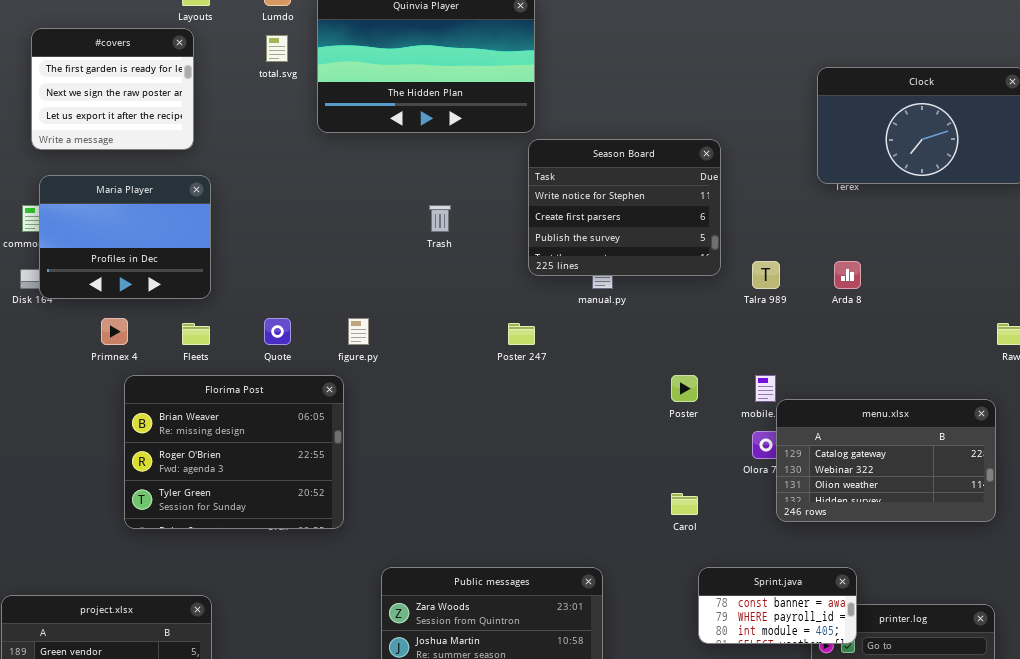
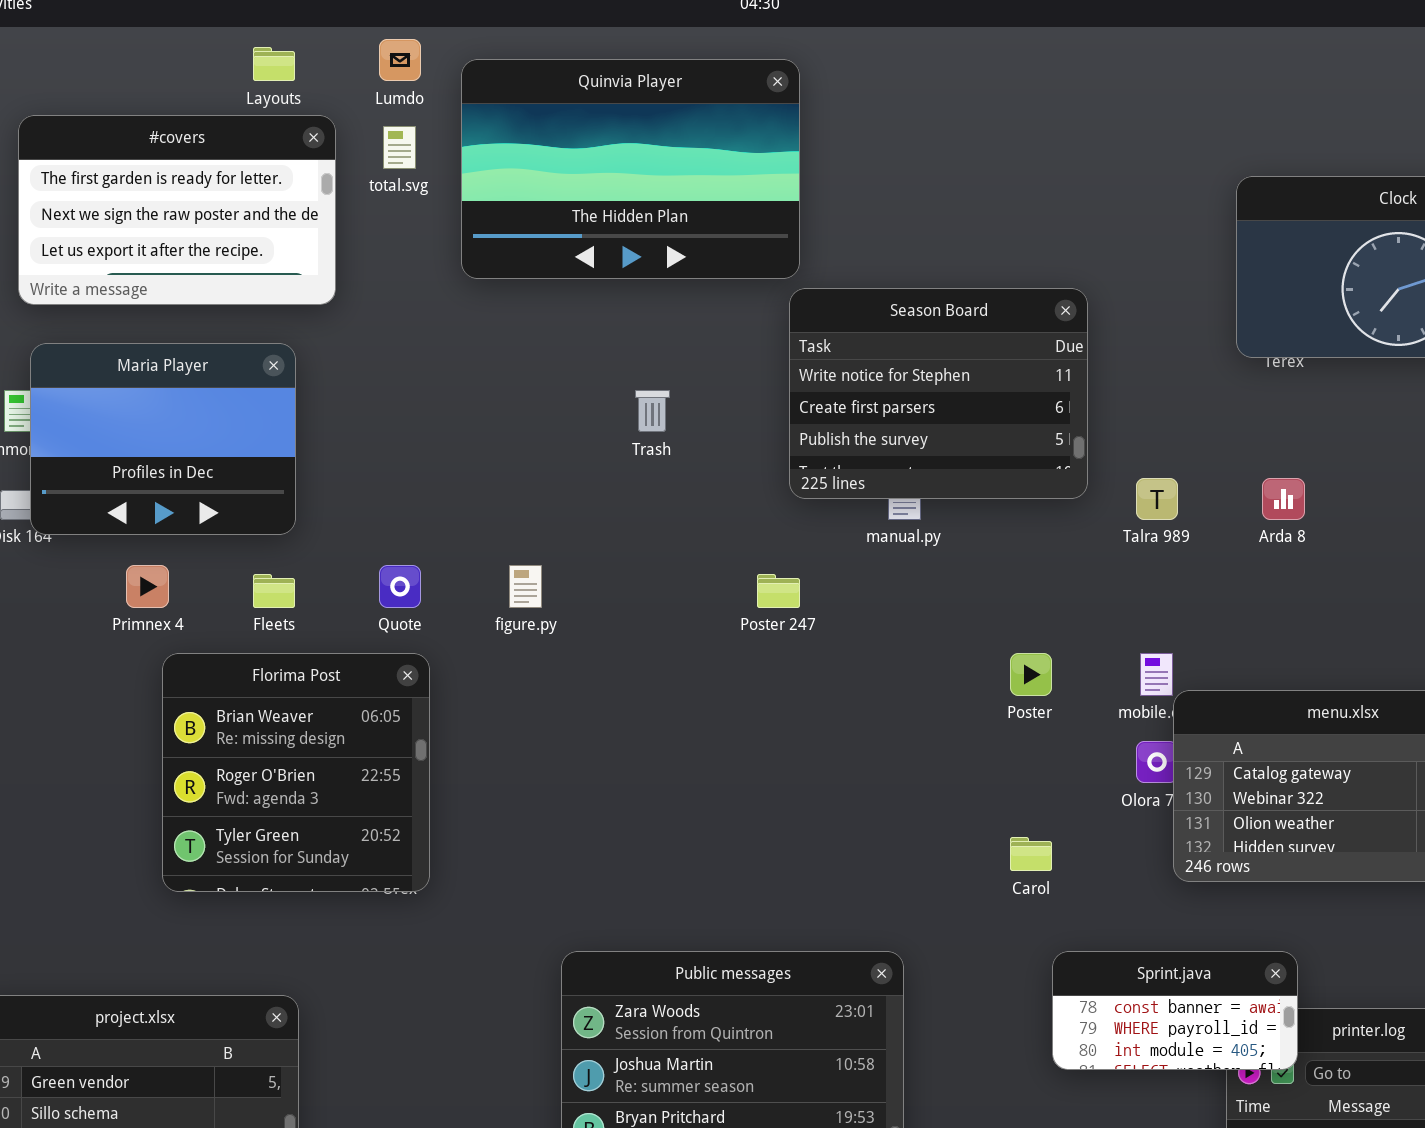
#covers: [31,28,194,150] -> [18,115,336,305], resized
Florima Post: [124,375,344,529] -> [162,653,430,892], resized

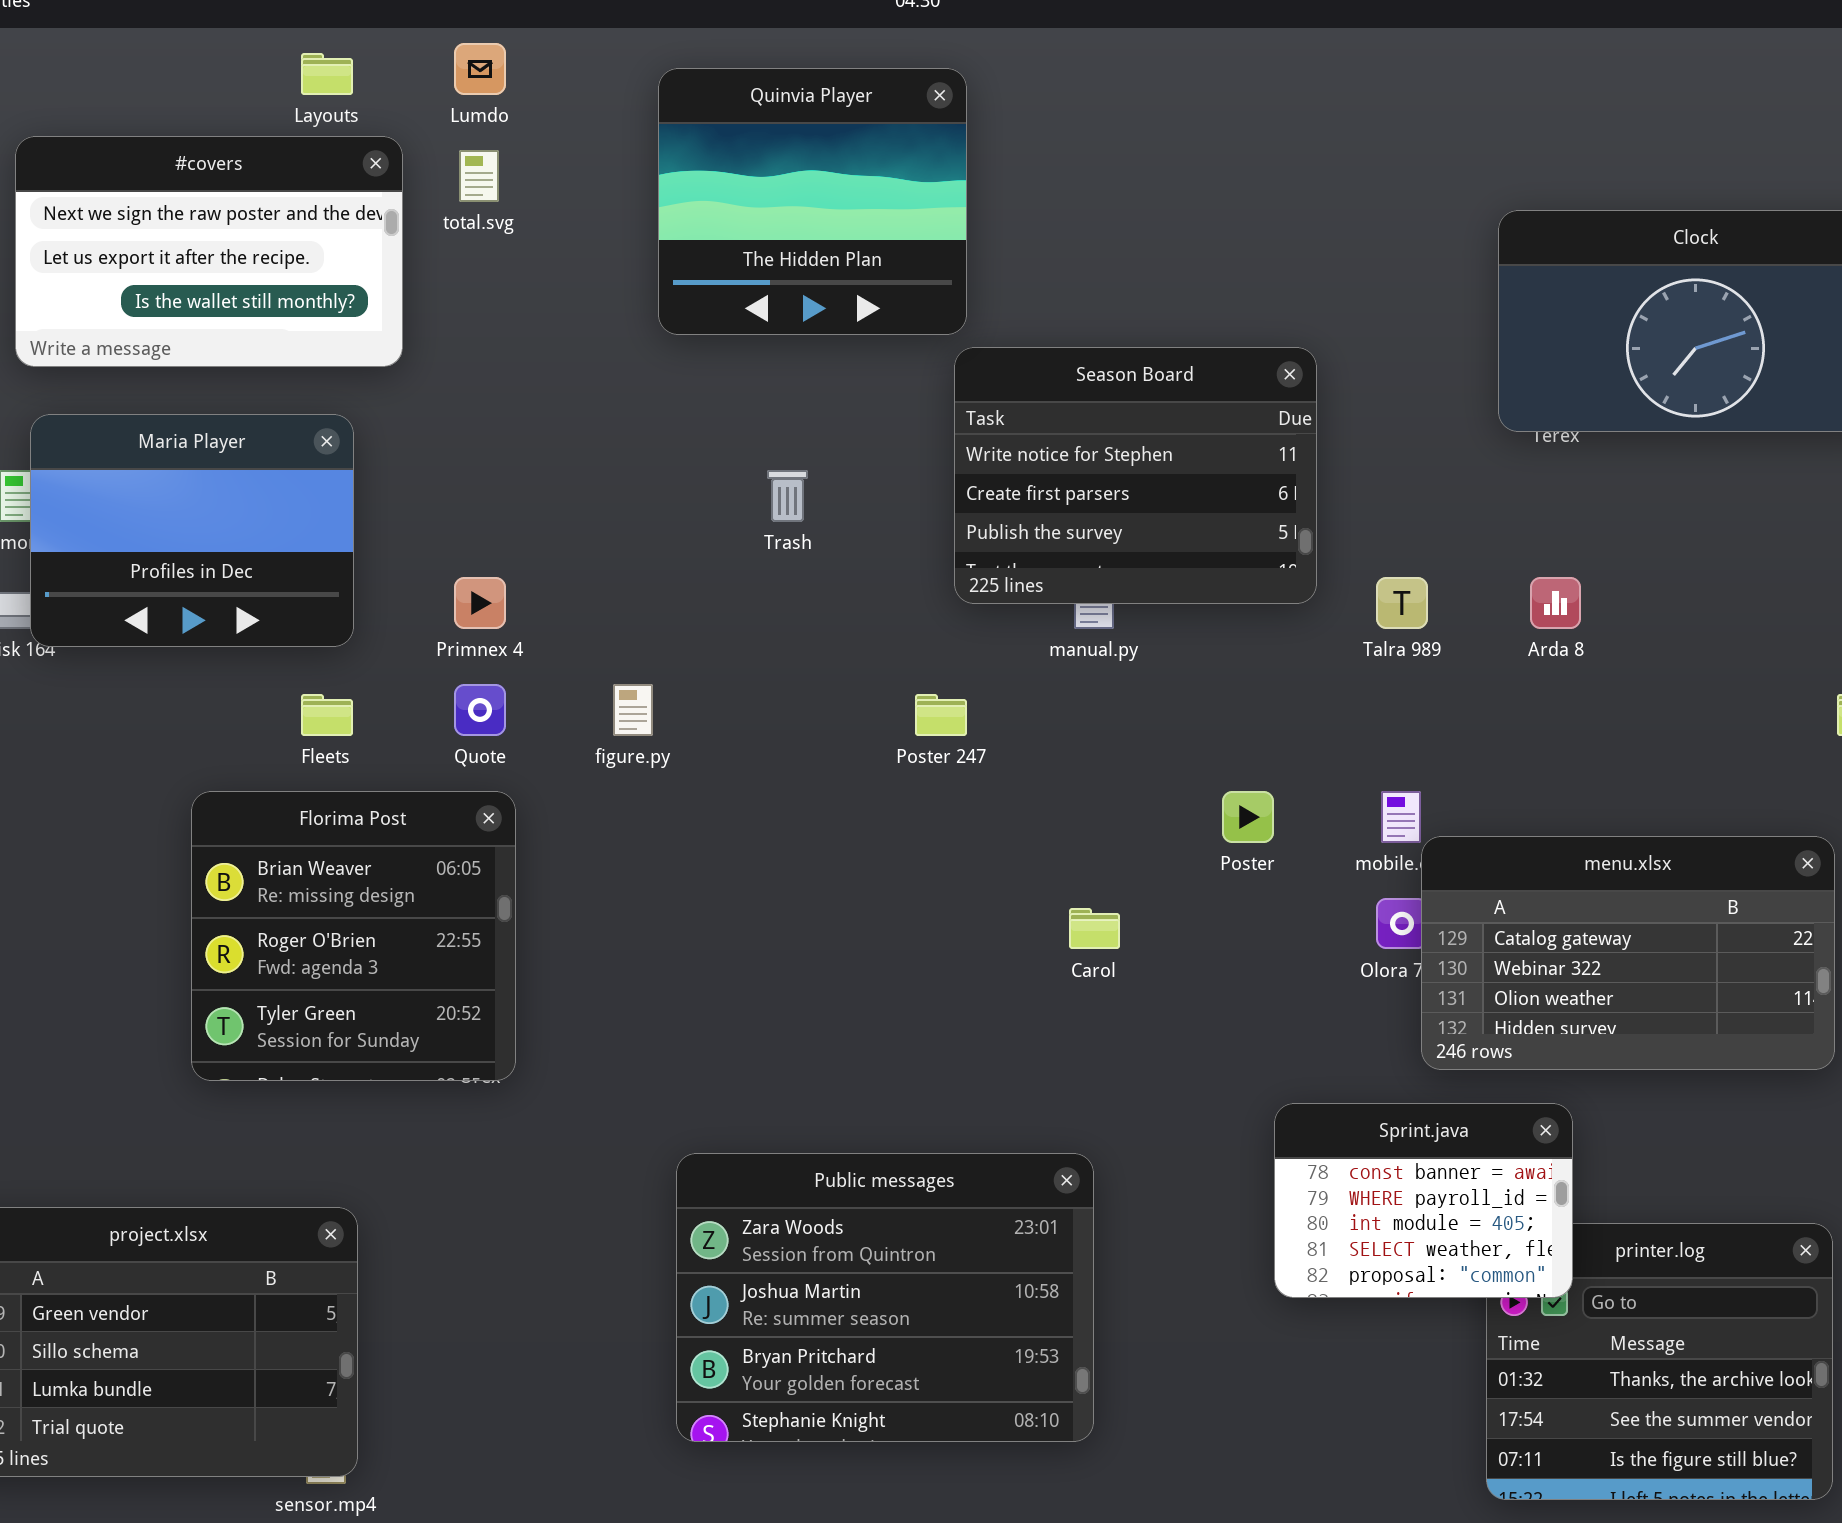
Quinvia Player: [461,59,800,279] -> [658,68,967,335], resized
#covers: [18,115,336,305] -> [15,136,403,367], scrolled down 1 row
Primnex 4: [126,565,169,608] -> [454,577,506,629], moved
Carol: [1010,837,1052,871] -> [1069,908,1120,949], moved
Sprint.java: [1052,951,1298,1070] -> [1274,1103,1573,1298], resized

